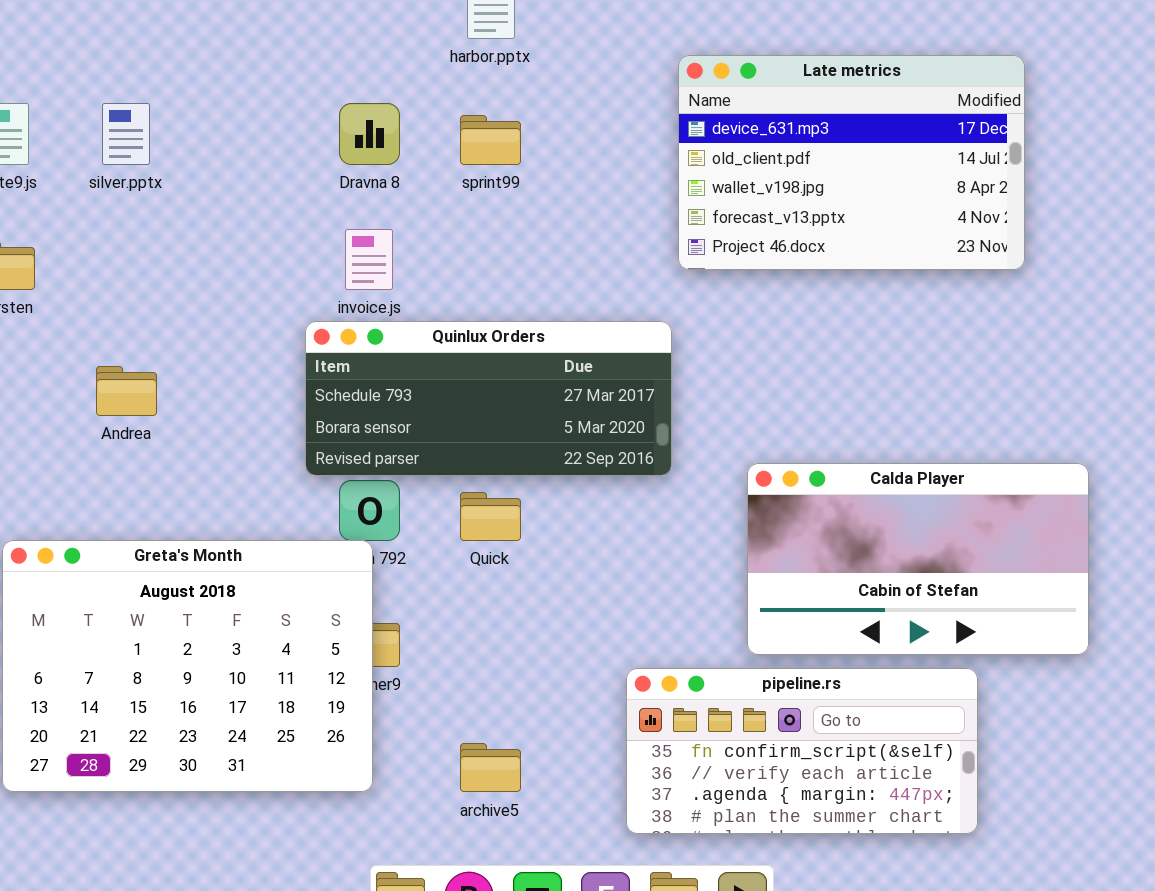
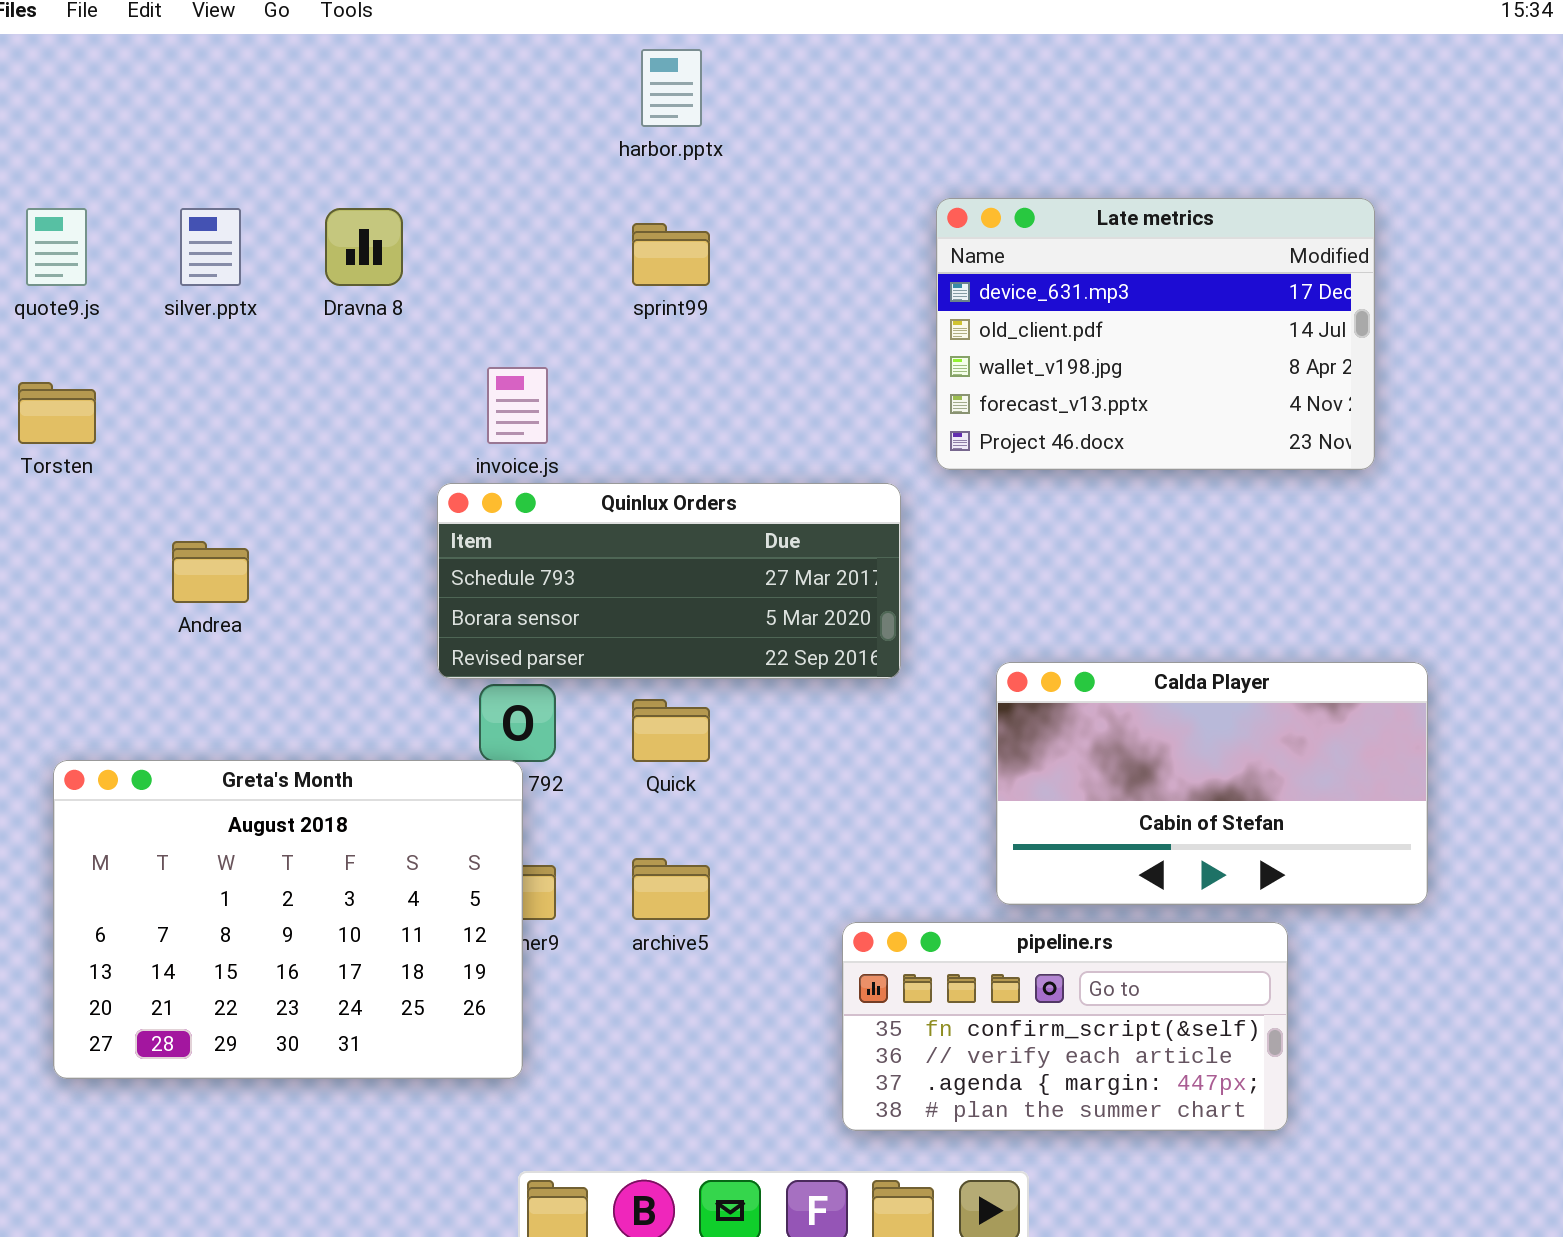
Late metrics: [678,55,1025,270] -> [936,198,1375,470], moved
Dravna 8: [339,103,400,165] -> [325,208,403,286], moved
archive5: [460,743,521,792] -> [632,858,710,920], moved

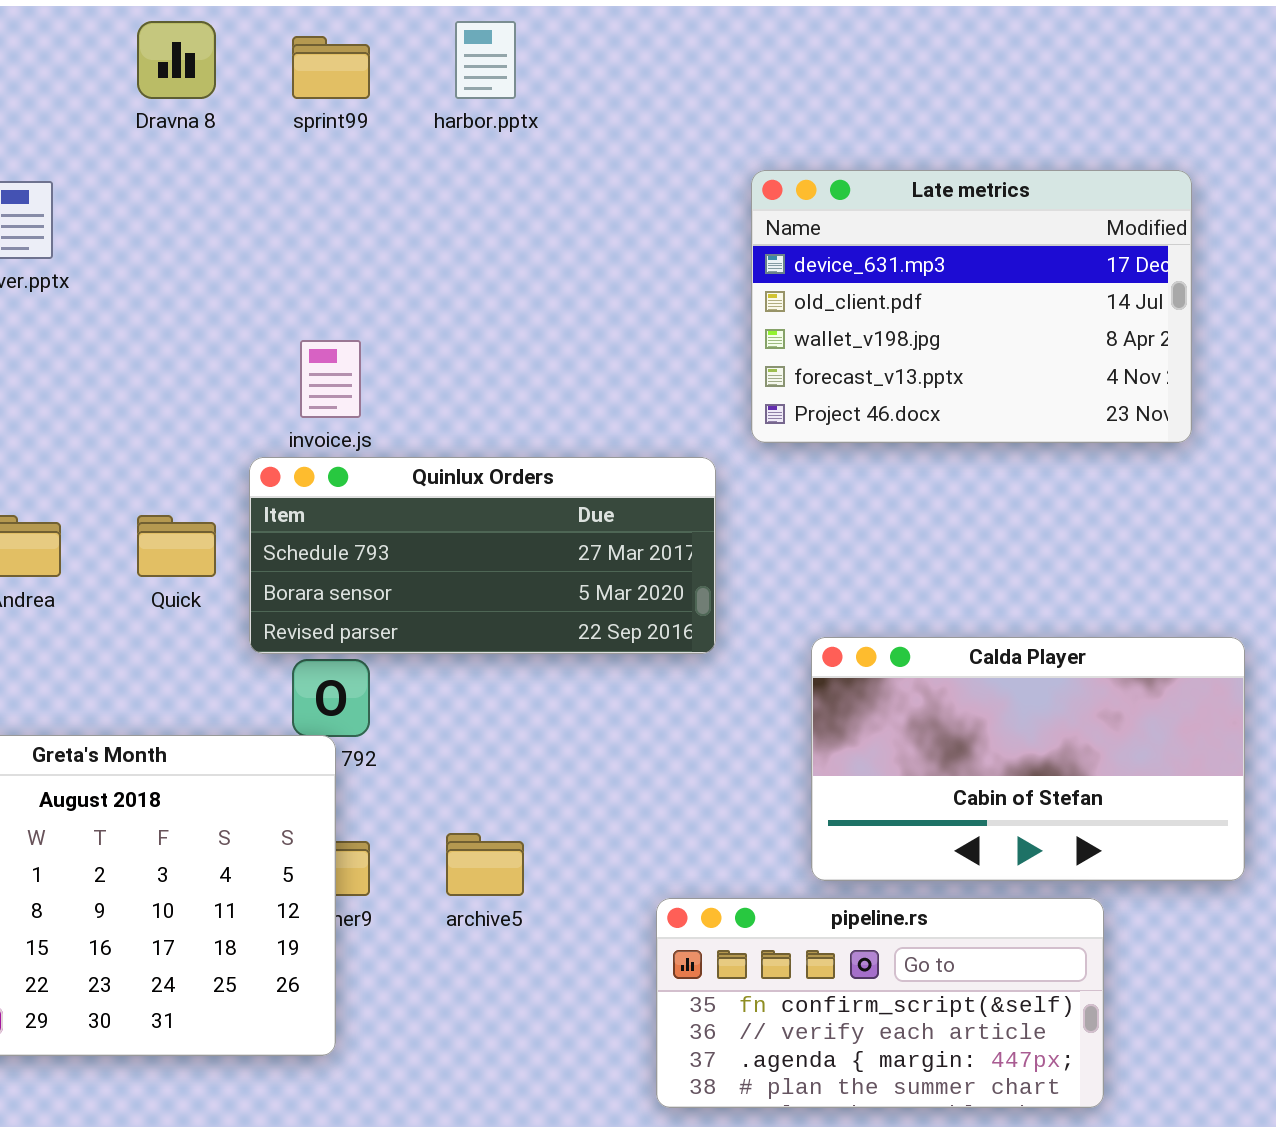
Dravna 8: [325,208,403,286] -> [137,21,216,99], moved
sprint99: [632,223,710,286] -> [292,36,370,99], moved
Quick: [632,699,710,762] -> [137,515,216,577], moved

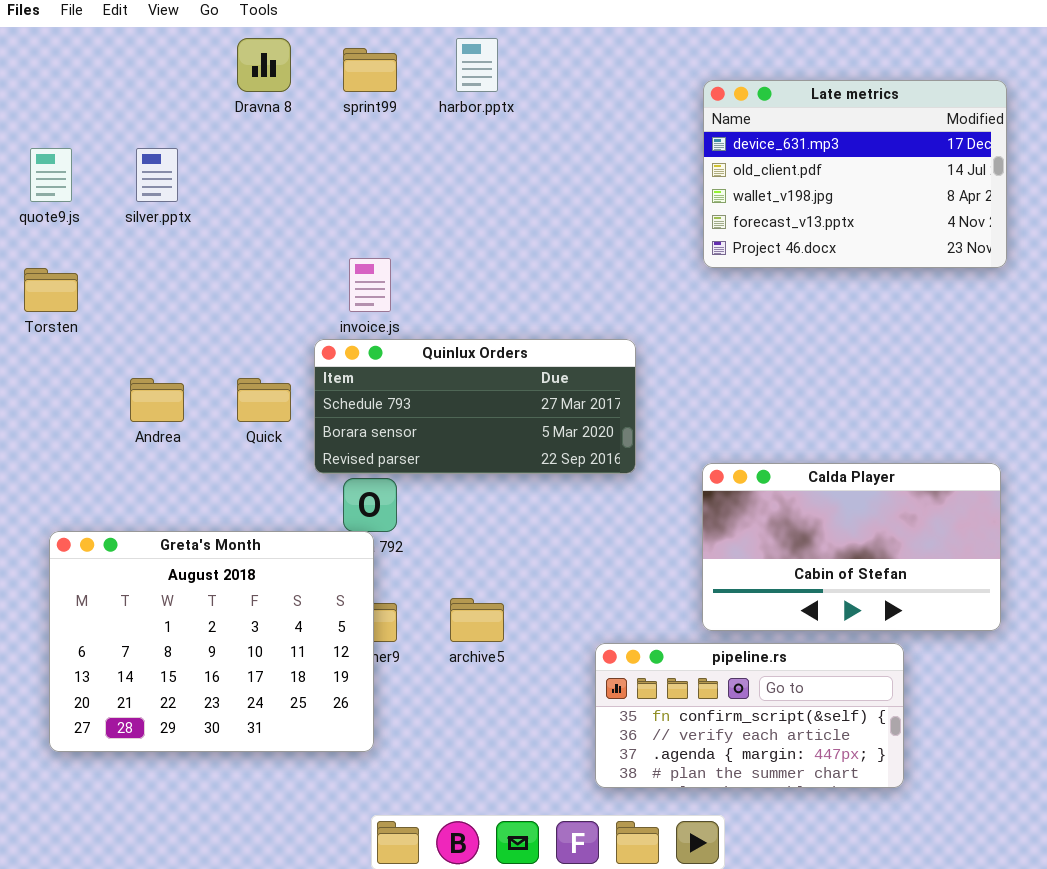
Late metrics: [751,170,1192,443] -> [703,80,1007,268], moved

